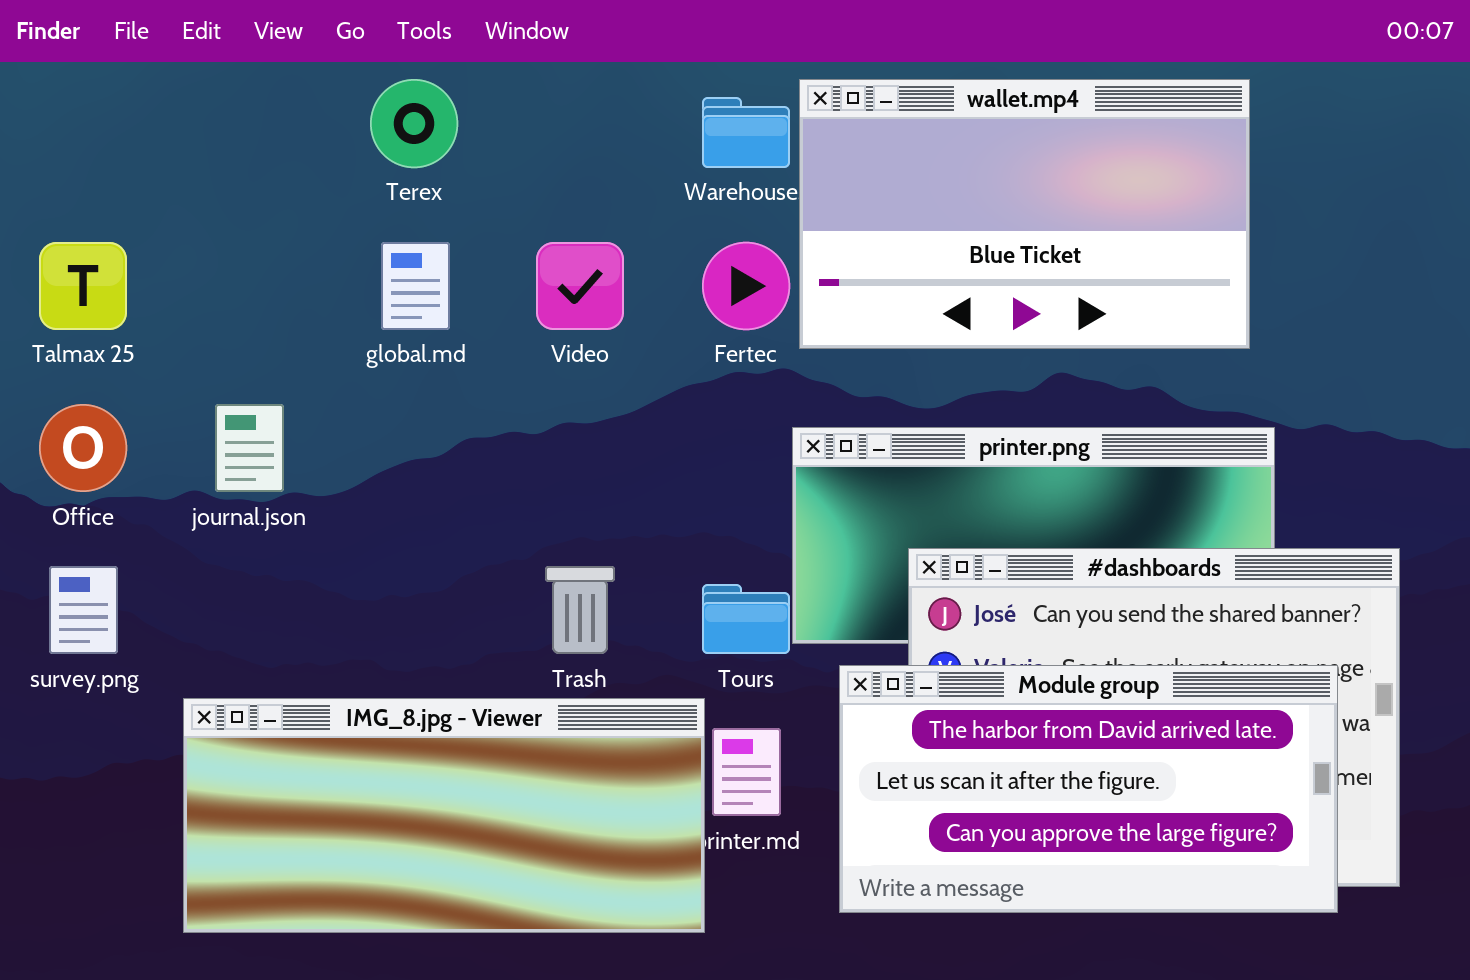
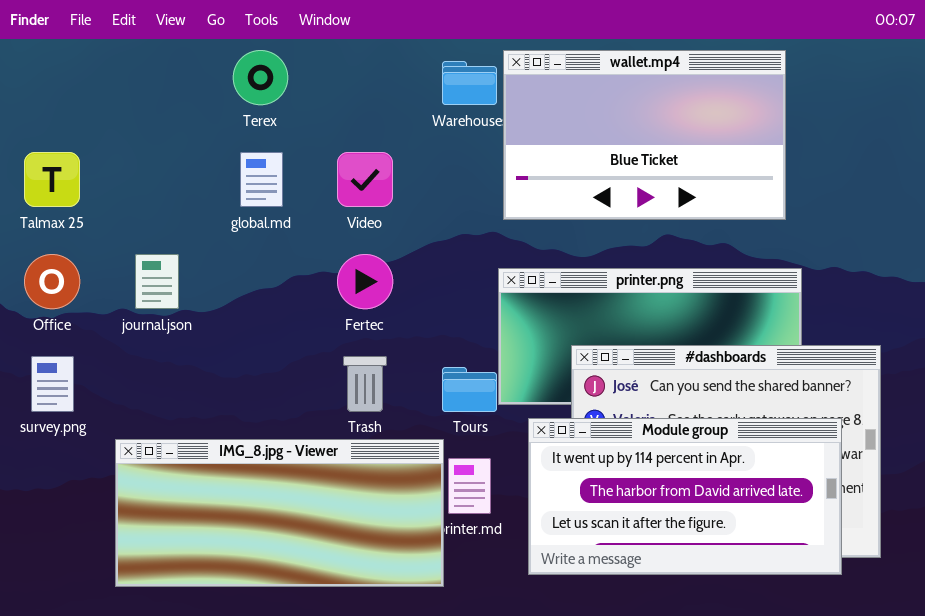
Fertec: [702,242,790,330] -> [337,254,393,309], moved
Module group: [839,665,1338,913] -> [528,418,842,575], scrolled up 1 row

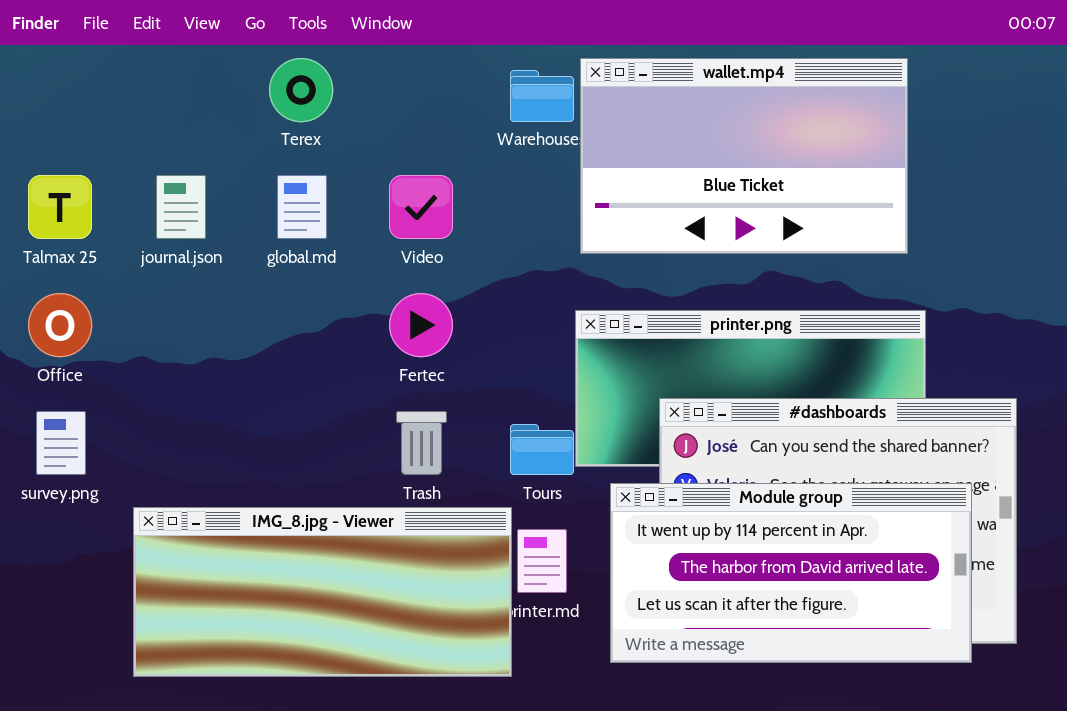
journal.json: [135,254,179,309] -> [156,175,206,239], moved

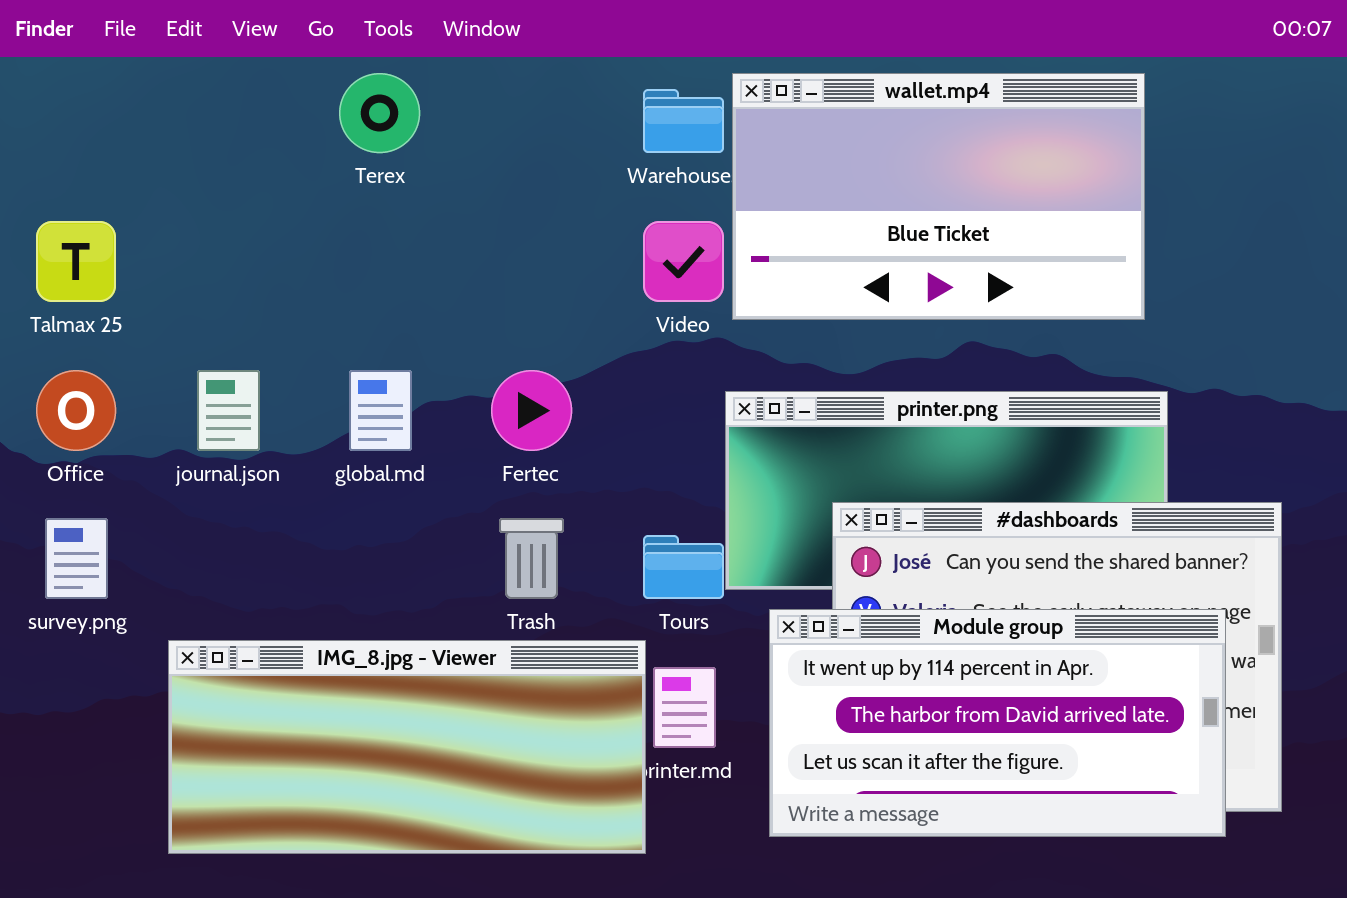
journal.json: [156,175,206,239] -> [197,370,260,451], moved
global.md: [277,175,327,239] -> [349,370,412,451], moved
Video: [389,175,453,239] -> [643,221,724,302], moved

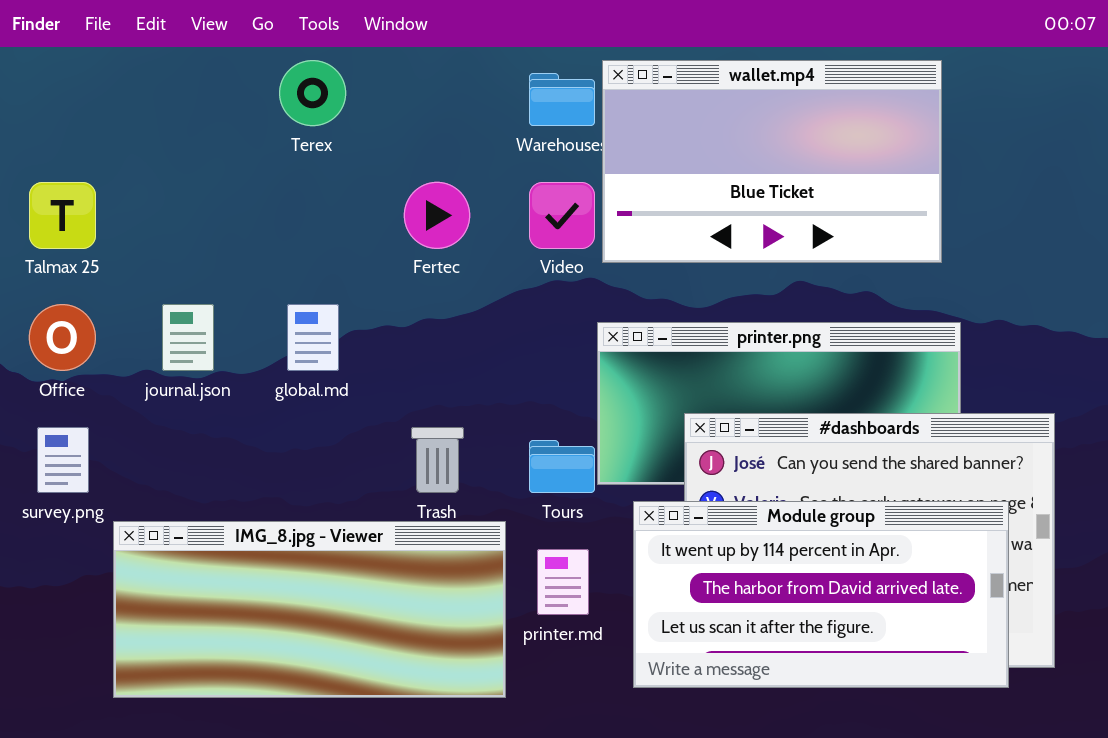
Fertec: [491,370,572,451] -> [404,182,470,249], moved
IMG_8.jpg - Viewer: [168,640,646,854] -> [113,521,506,698], moved

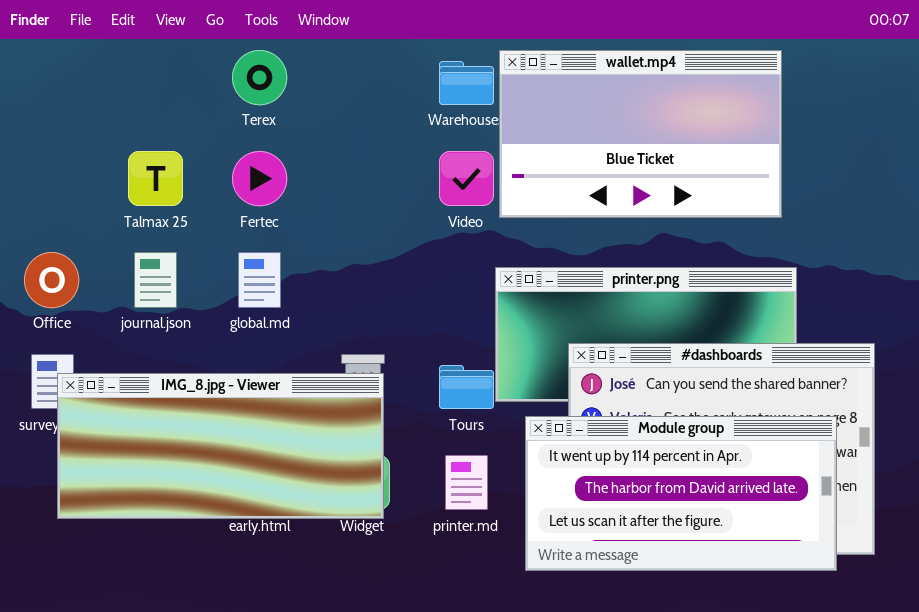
Talmax 25: [29,182,96,249] -> [128,151,183,206], moved
Fertec: [404,182,470,249] -> [232,151,287,206], moved
IMG_8.jpg - Viewer: [113,521,506,698] -> [57,373,384,519], moved

